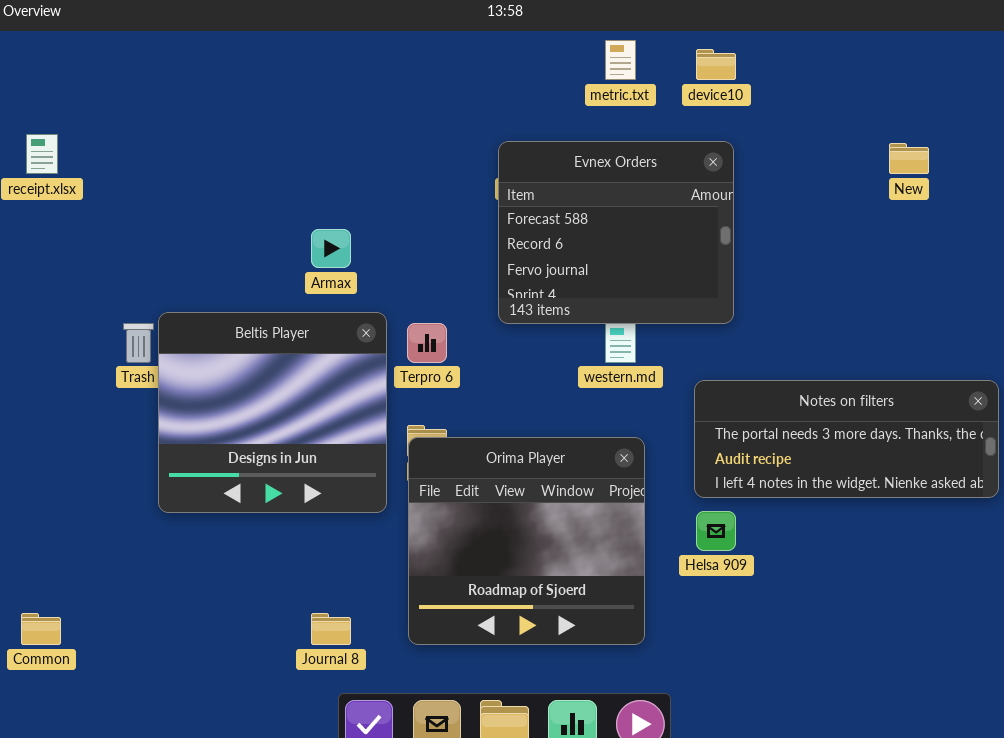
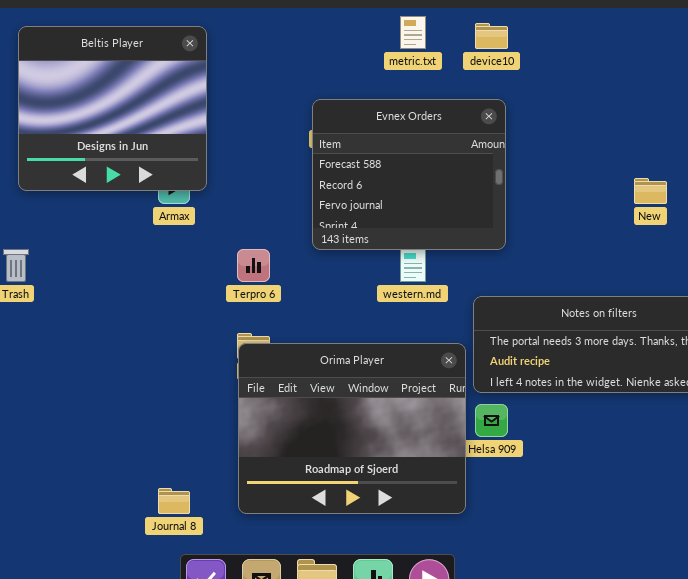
New: [889,143,929,174] -> [634,178,667,204], moved
Beltis Player: [158,312,387,513] -> [18,26,207,191], moved
Orima Player: [408,437,645,645] -> [238,343,466,514], resized

